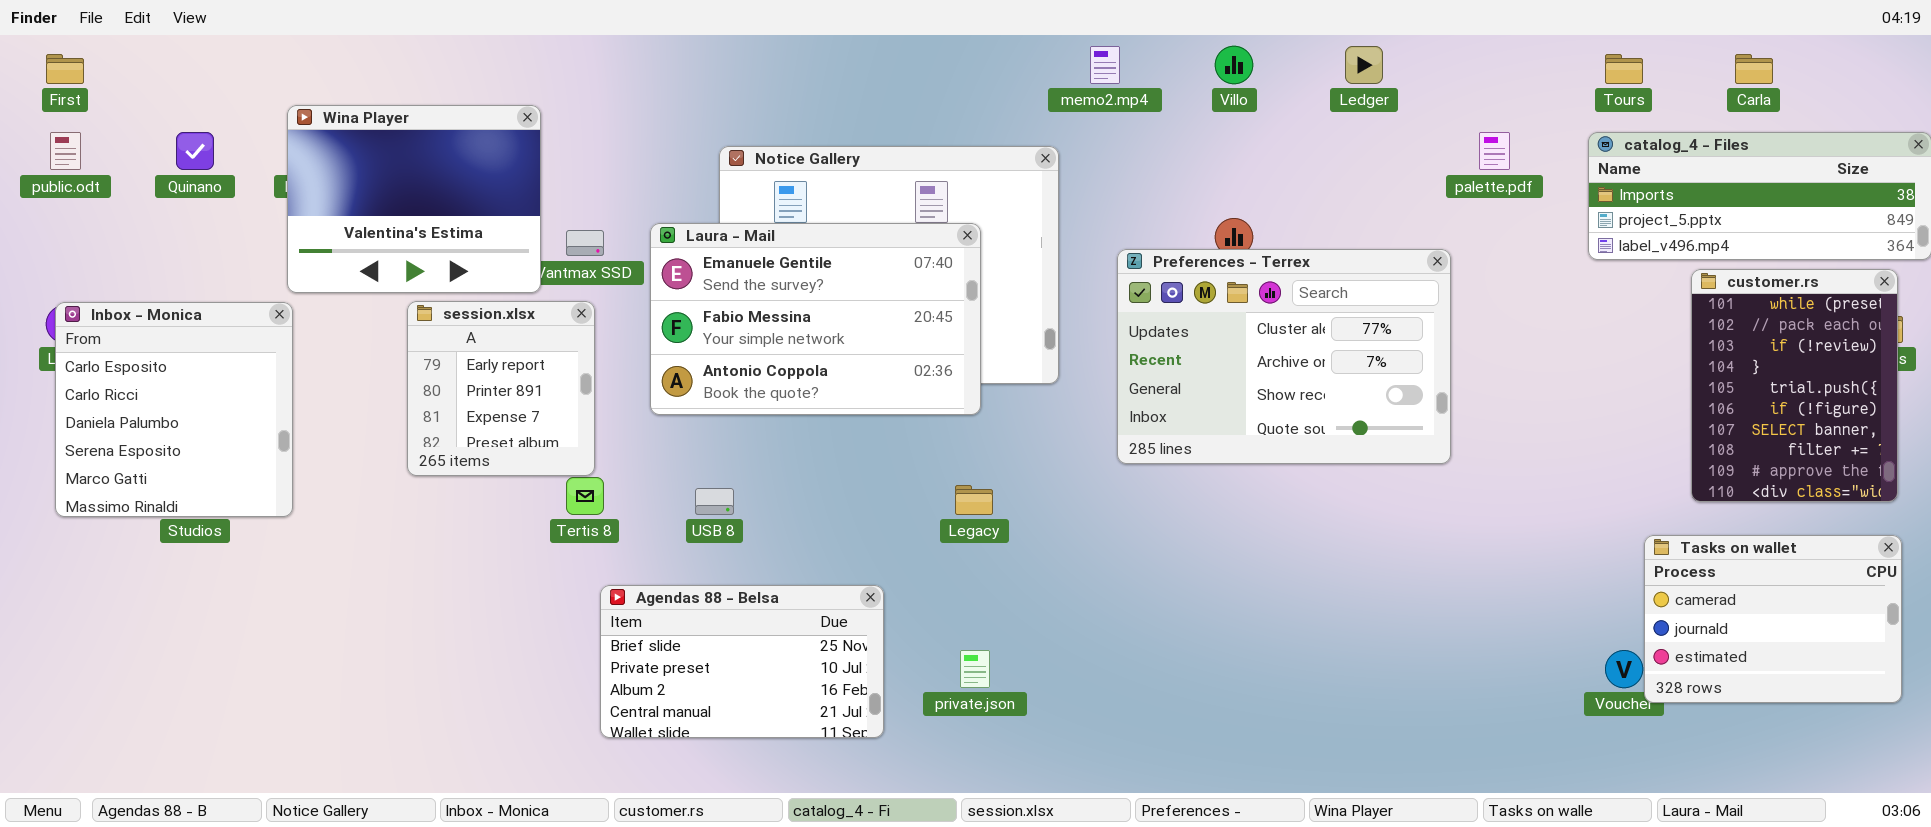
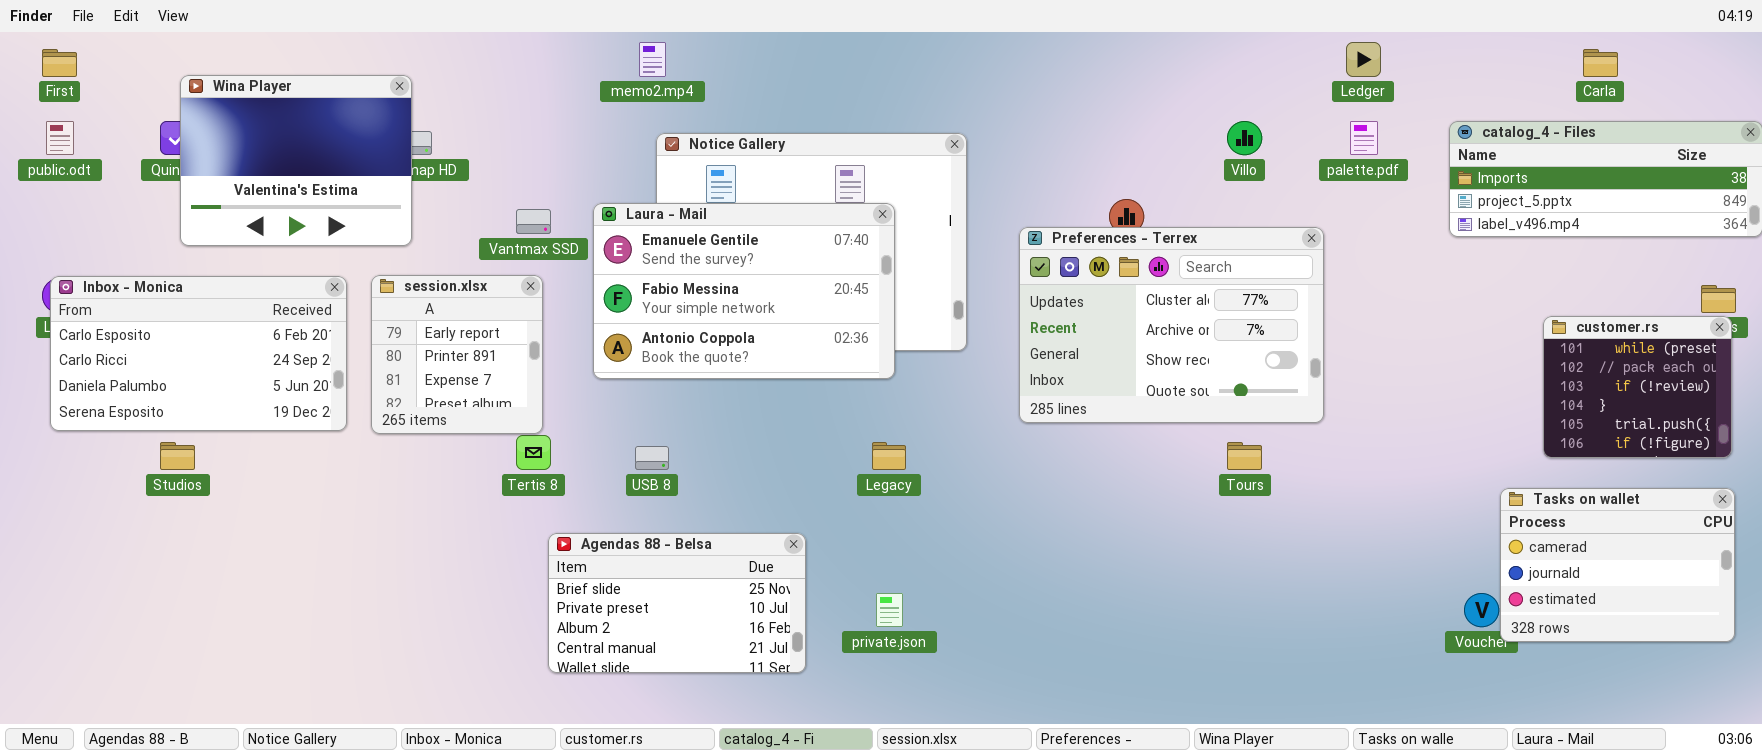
memo2.mp4: [1090,46,1120,84] -> [639,42,666,77], moved
Villo: [1215,46,1253,84] -> [1227,121,1262,155], moved
Ledger: [1345,46,1383,84] -> [1346,42,1381,77], moved
Tours: [1605,54,1643,84] -> [1227,442,1262,470], moved
Wina Player: [287,105,541,293] -> [180,75,412,246], moved
customer.rs: [1691,269,1898,502] -> [1543,316,1732,458], resized
Inbox - Monica: [55,302,293,517] -> [50,276,347,431], resized

